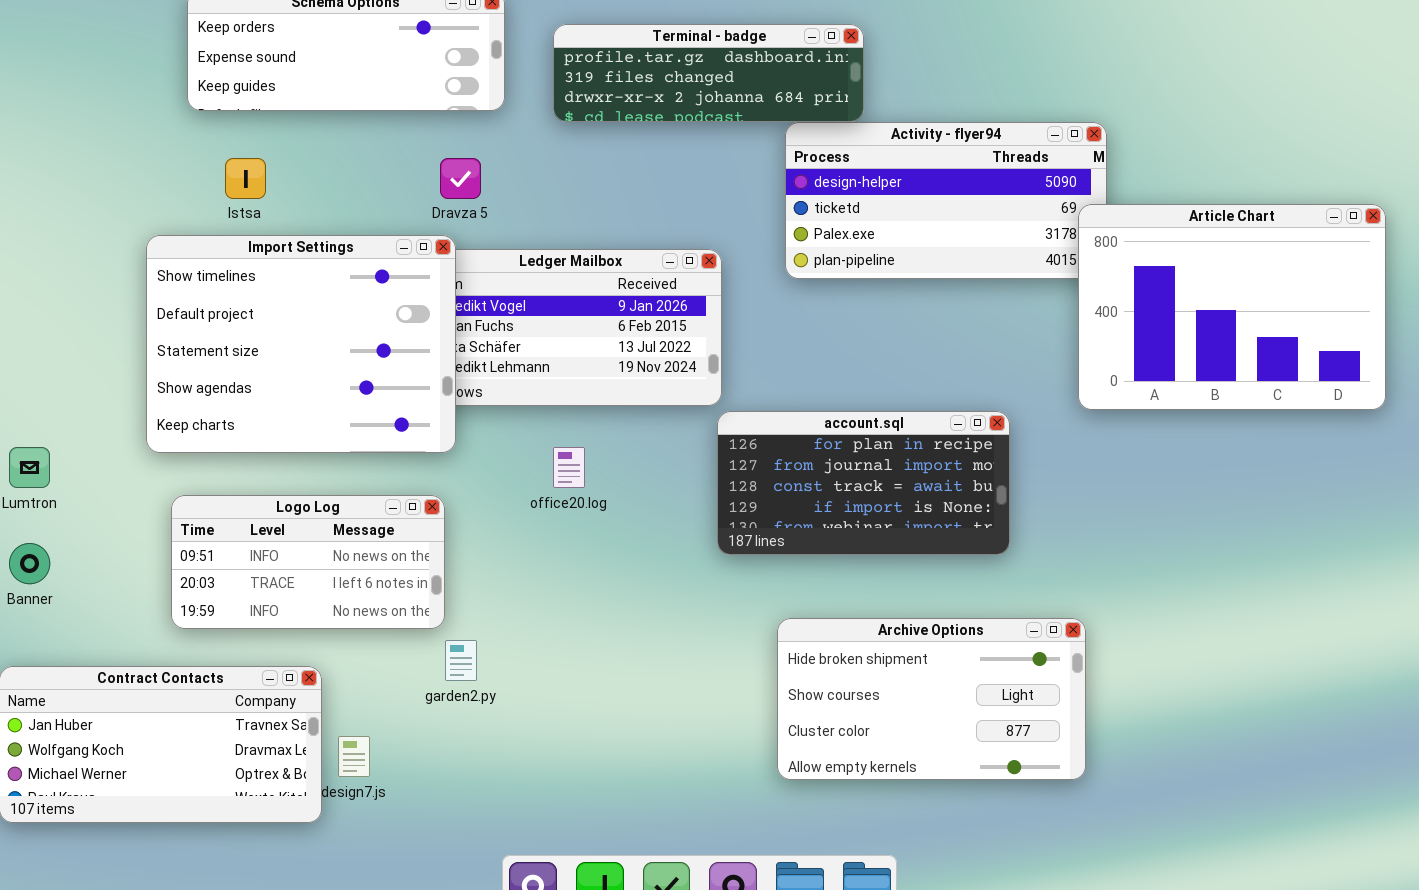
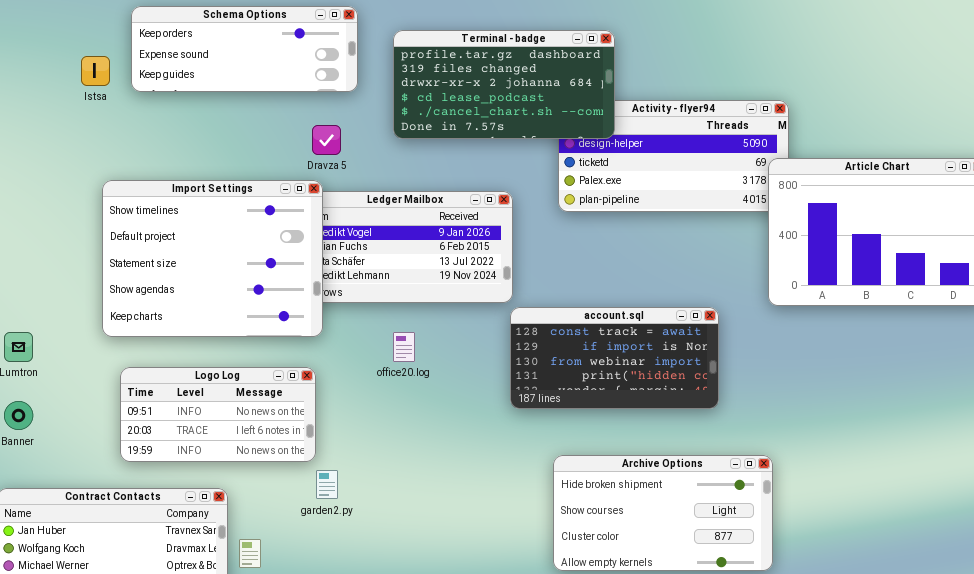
Terminal - badge: [553,24,864,122] -> [393,30,615,139], resized
Istsa: [225,158,266,199] -> [81,56,110,86], moved
account.sql: [717,411,1010,555] -> [510,307,719,409], scrolled down 2 rows

